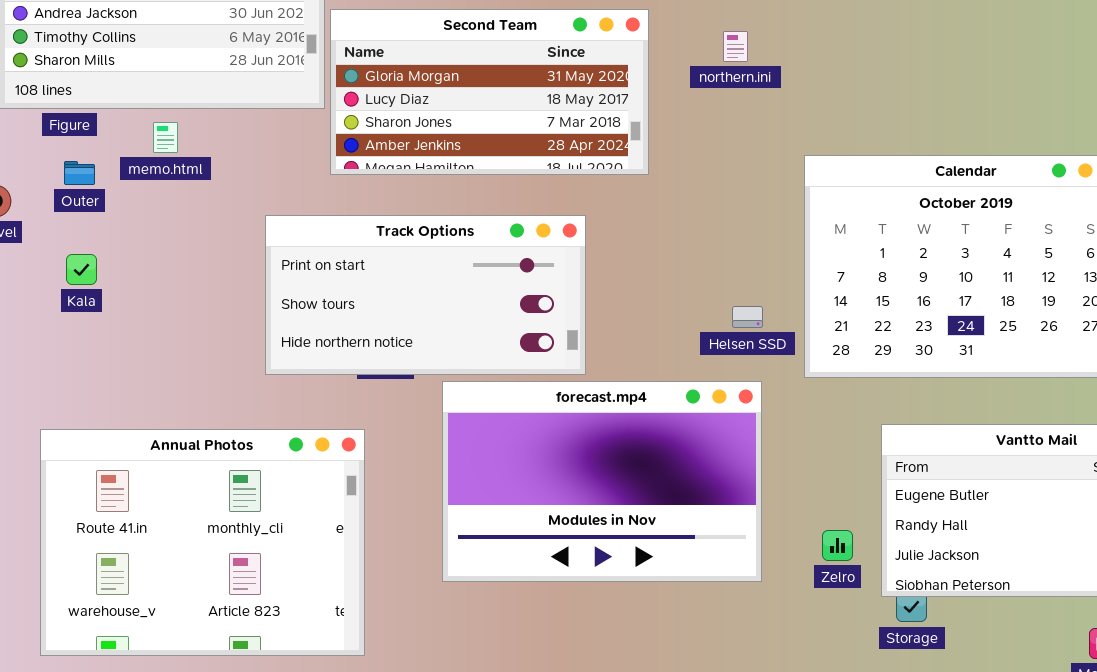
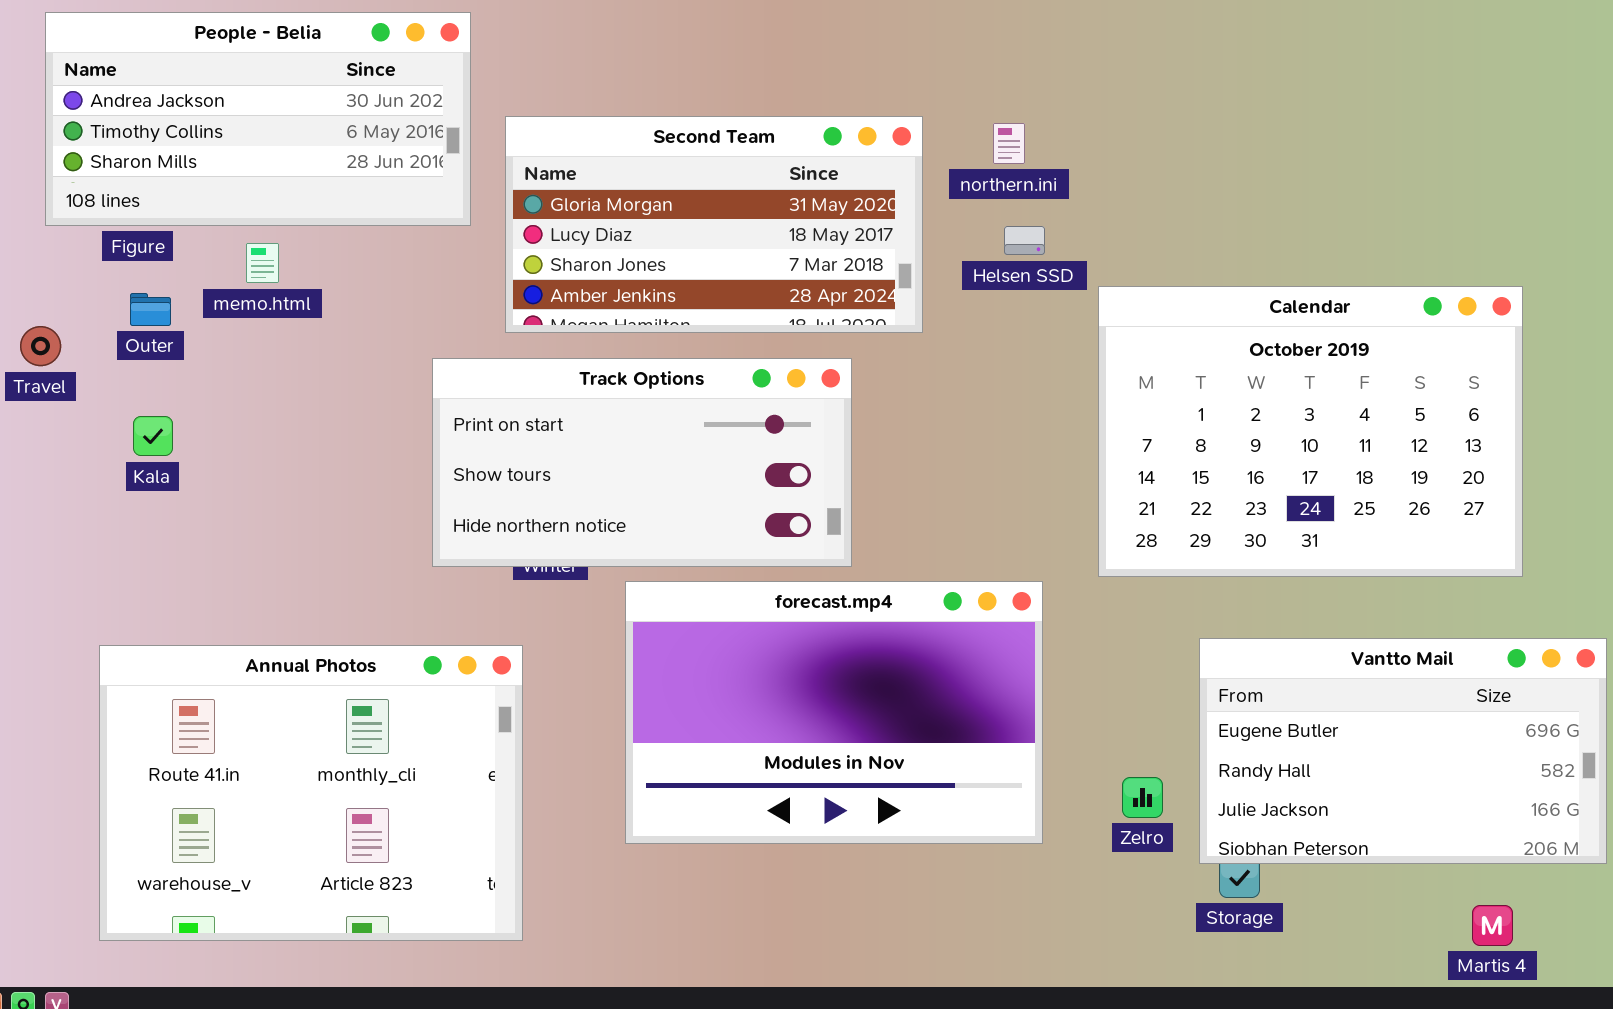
Second Team: [330,9,649,175] -> [505,116,923,333], moved
Track Options: [265,215,586,375] -> [432,358,852,567], moved
Helsen SSD: [732,306,763,328] -> [1004,226,1045,255], moved

